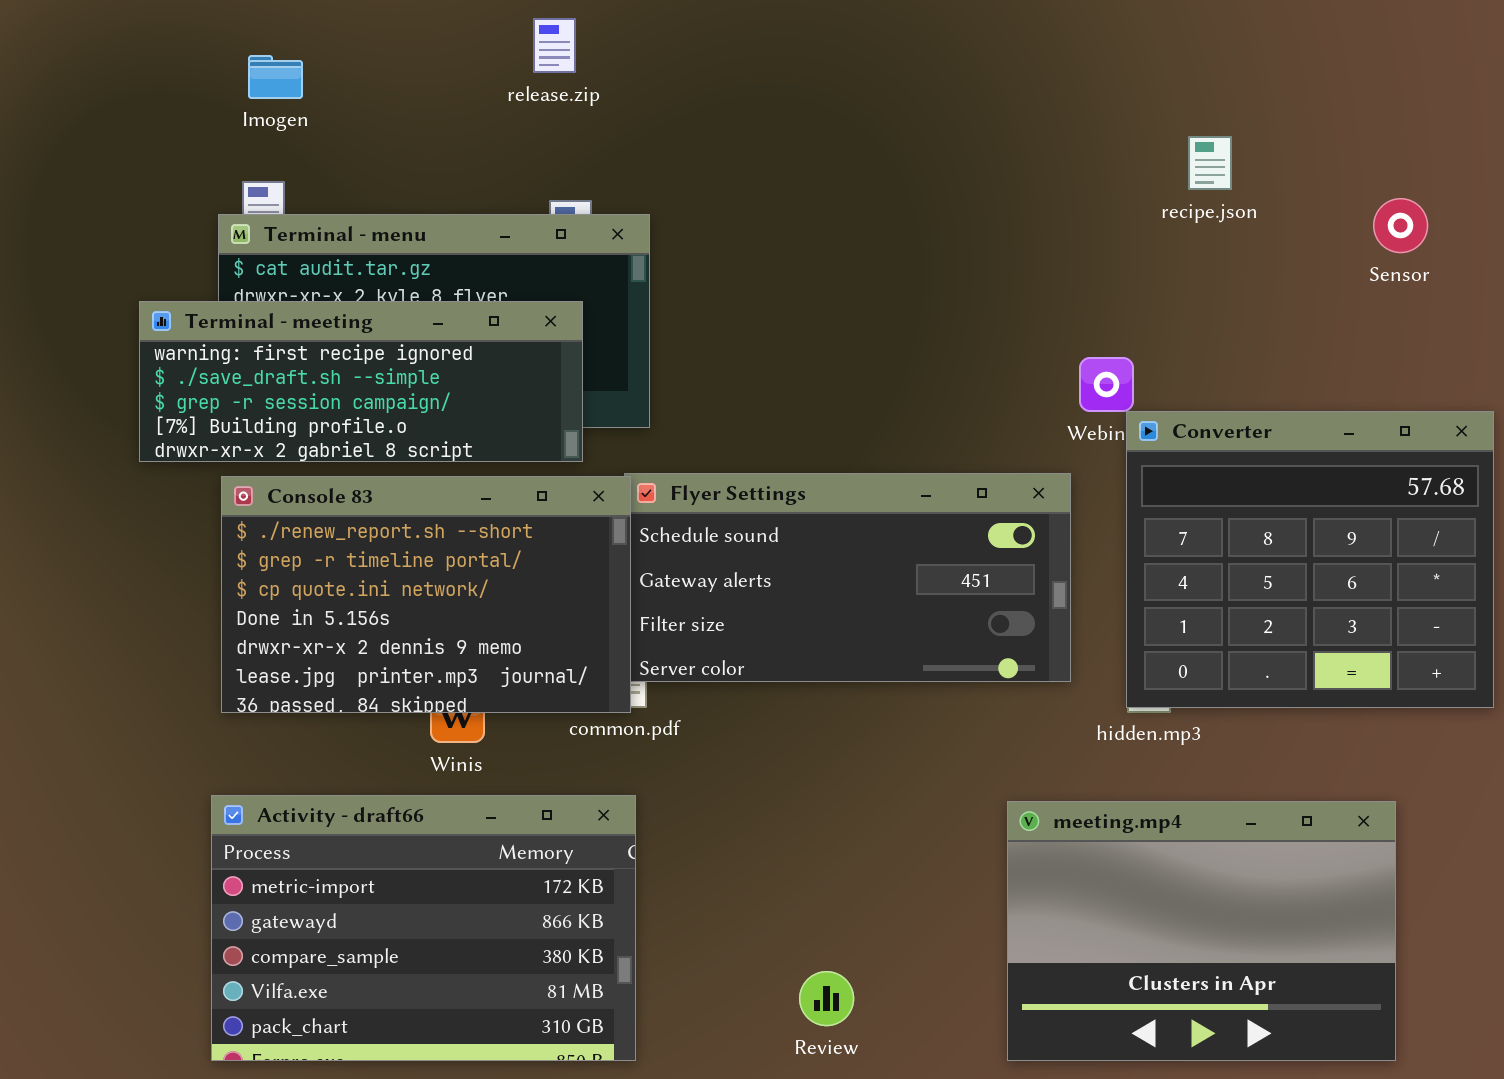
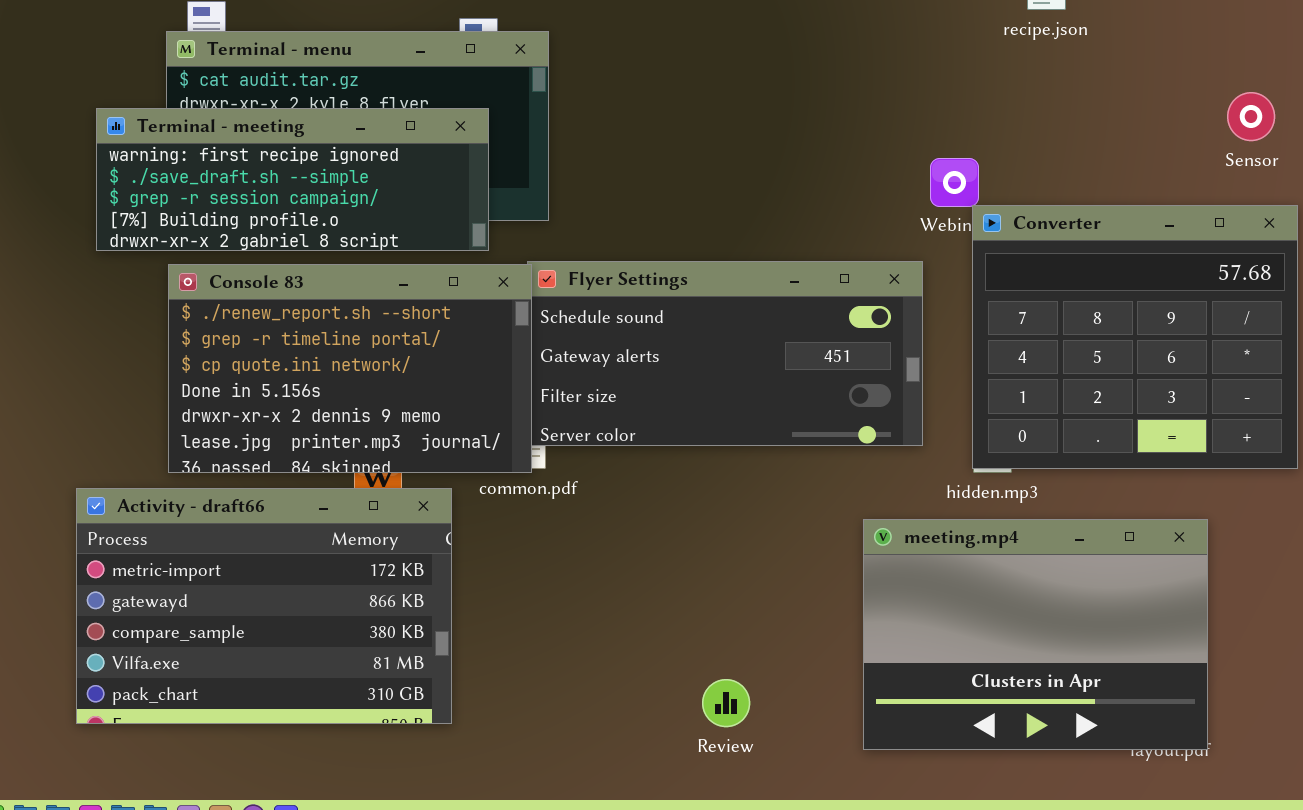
Sensor: [1373,198,1428,253] -> [1227,92,1275,141], moved
Activity - draft66: [211,795,636,1061] -> [76,488,452,724], moved
meeting.mp4: [1007,801,1396,1061] -> [863,519,1208,750], moved
Review: [799,971,854,1026] -> [702,679,750,727], moved

